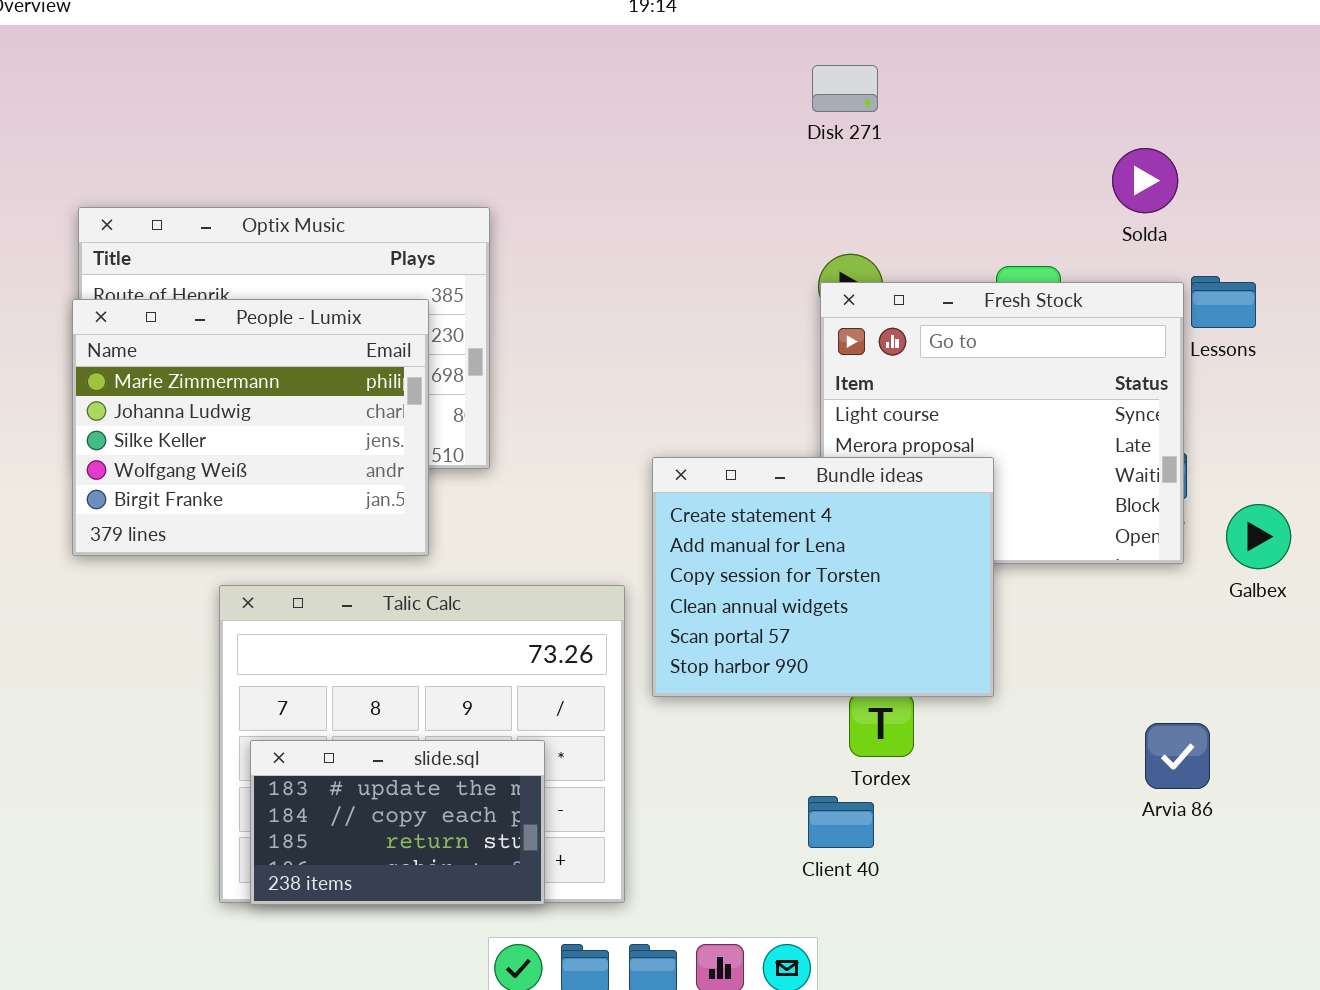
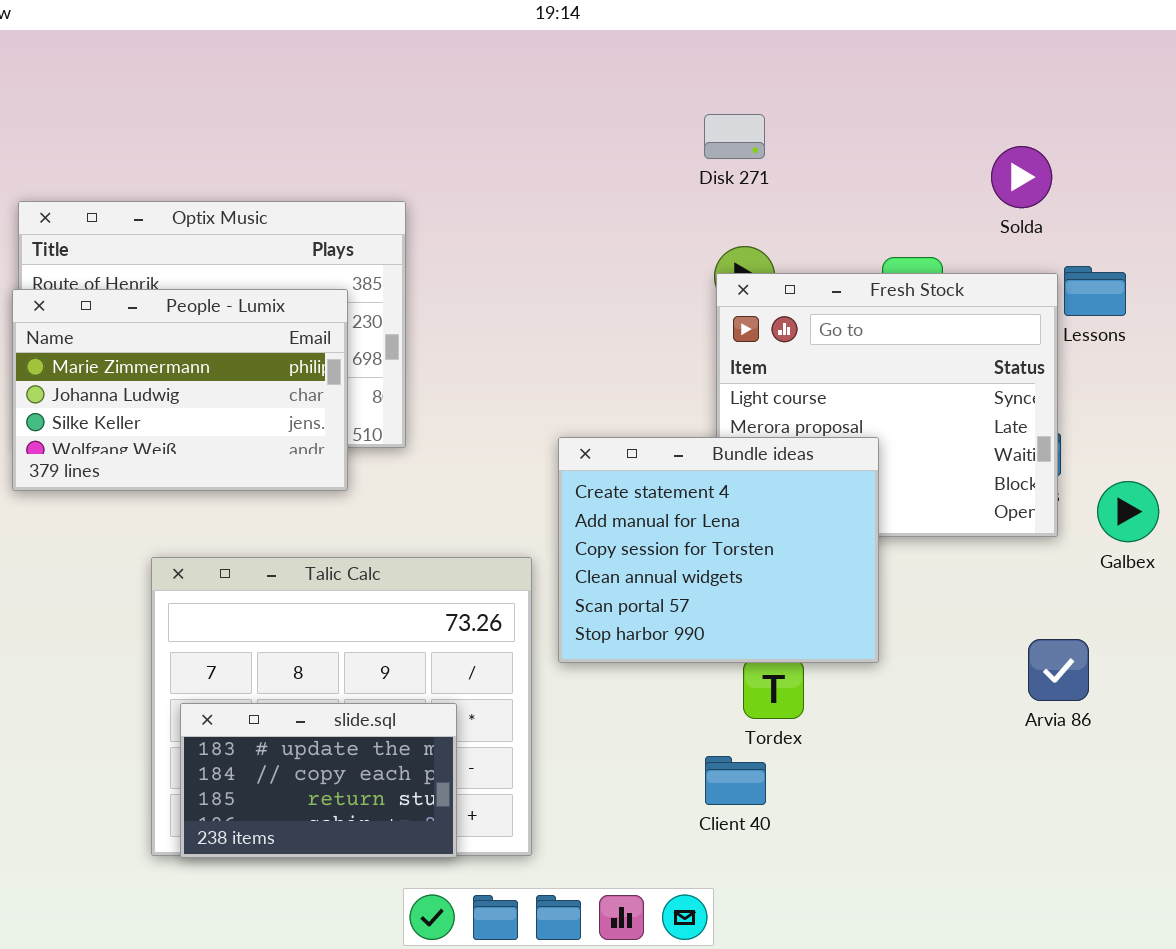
Disk 271: [812,65,878,112] -> [704,114,765,159], moved
People - Lumix: [72,299,429,556] -> [12,289,348,491], resized
Arvia 86: [1145,723,1210,789] -> [1028,639,1089,701], moved

